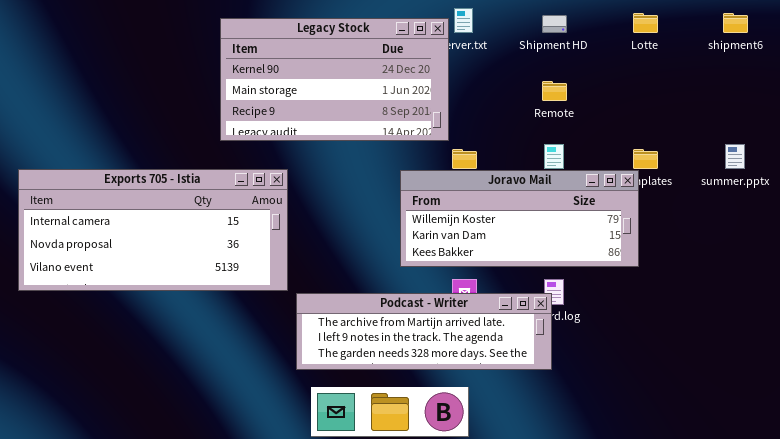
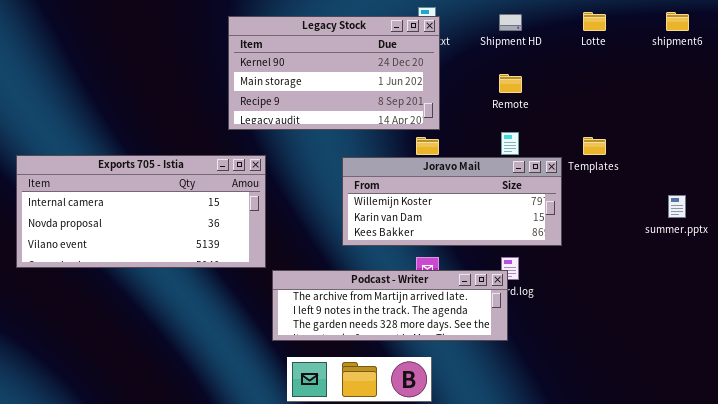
Legacy Stock: [220,18,449,141] -> [228,16,440,130], moved
summer.pptx: [725,144,745,169] -> [668,195,686,218], moved
Joravo Mail: [400,170,639,267] -> [342,157,562,246], moved

